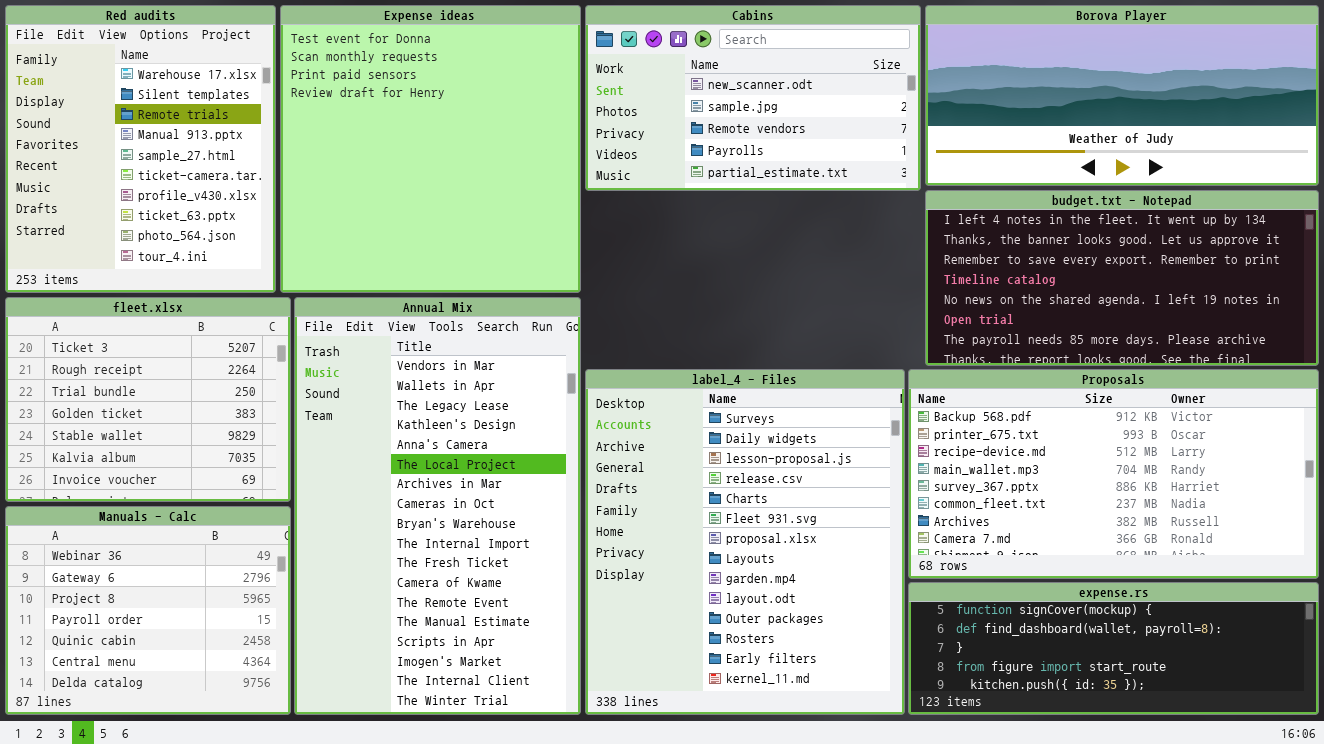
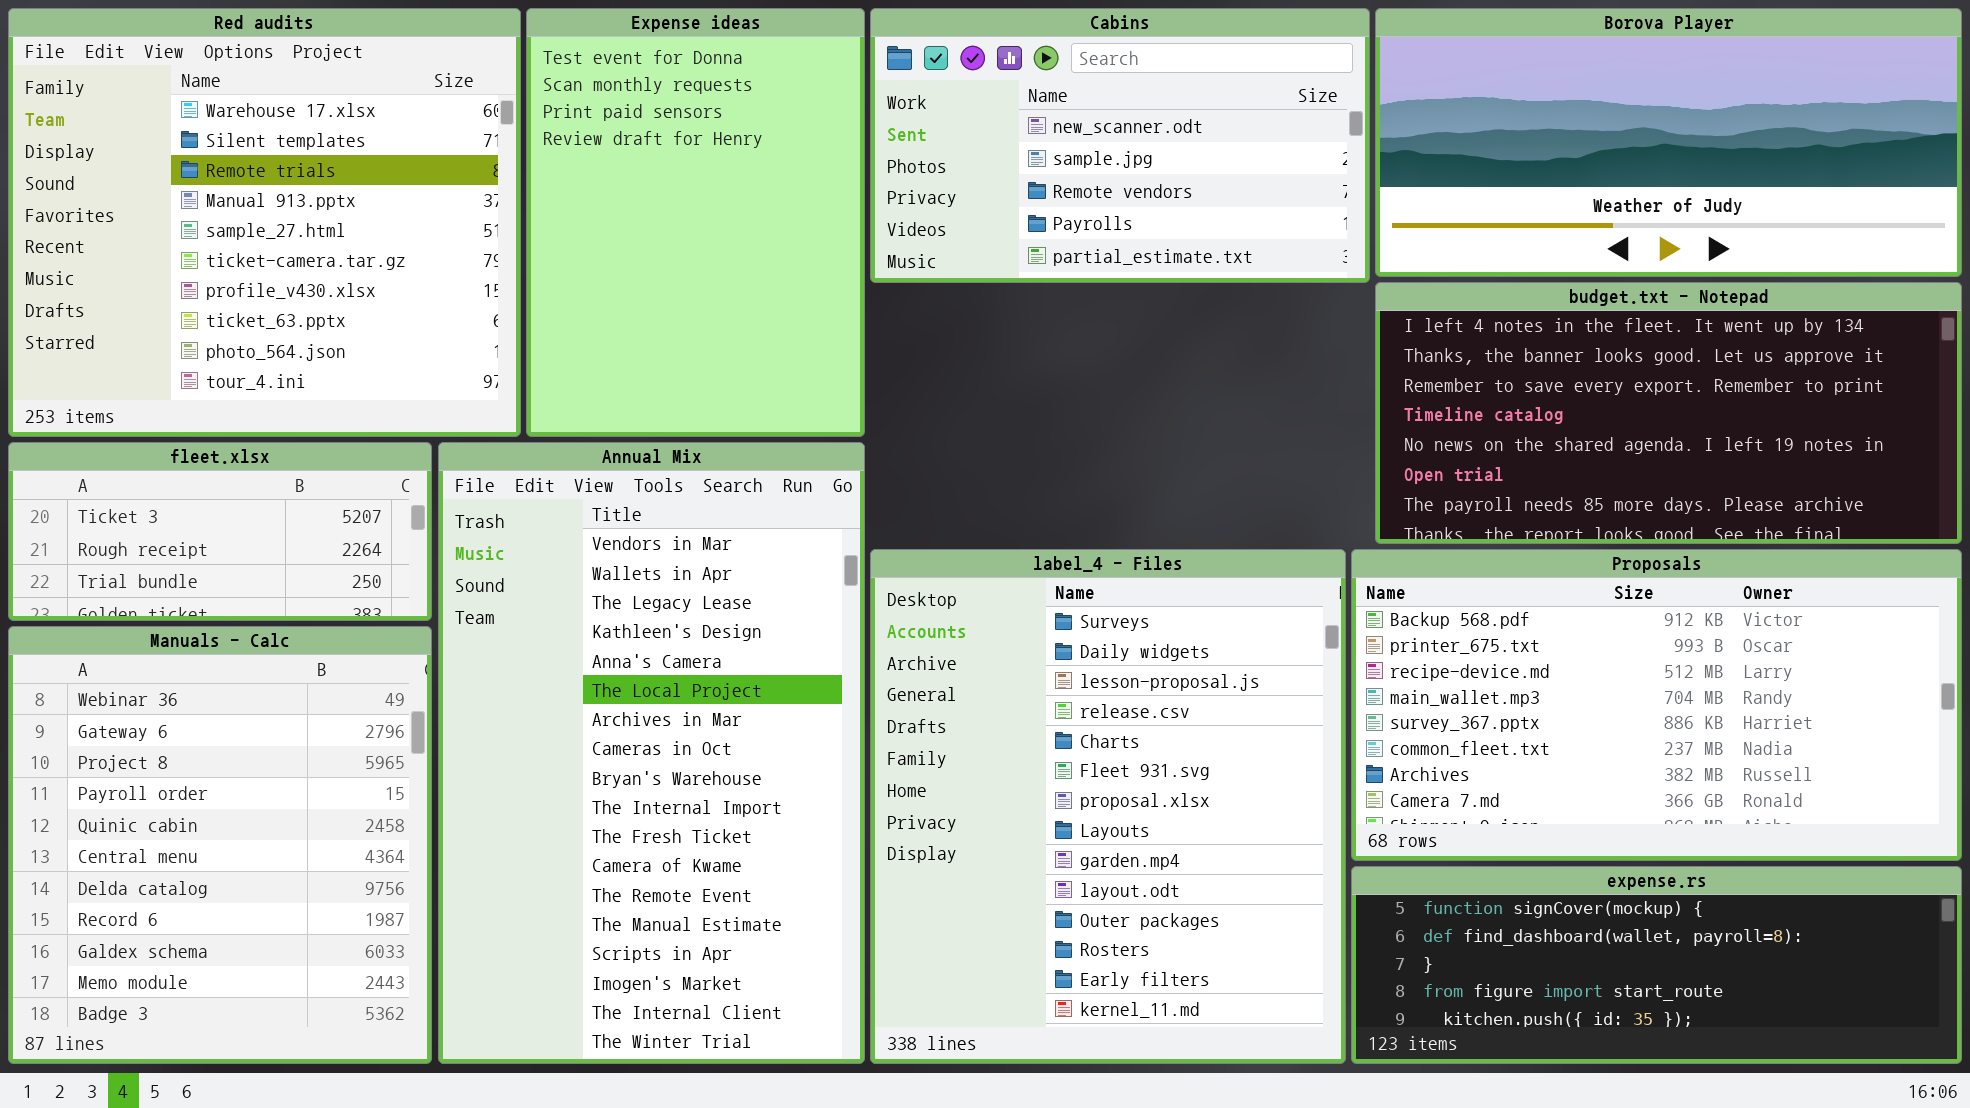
Red audits: [5,5,276,293] -> [8,8,521,437], resized
Expense ideas: [280,5,581,293] -> [526,8,865,437], resized
fleet.xlsx: [5,297,291,502] -> [8,442,432,621], resized
Manuals - Calc: [5,506,291,715] -> [8,626,432,1064], resized

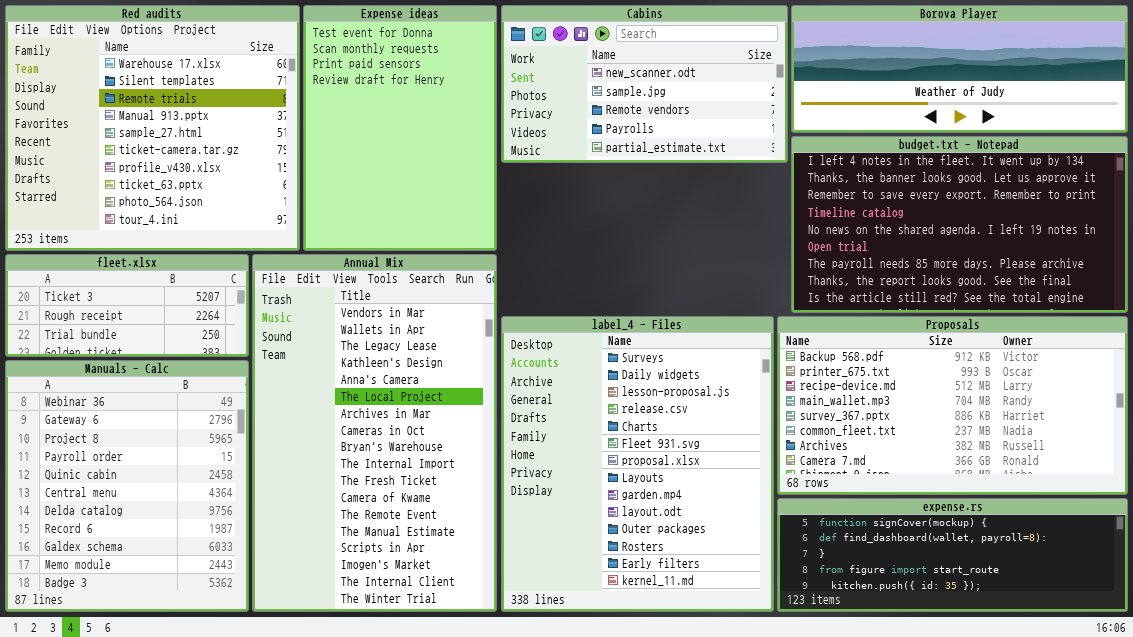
Borova Player: [1375,8,1962,277] -> [791,5,1128,133], resized
budget.txt - Notepad: [1375,282,1962,544] -> [791,136,1128,313], resized

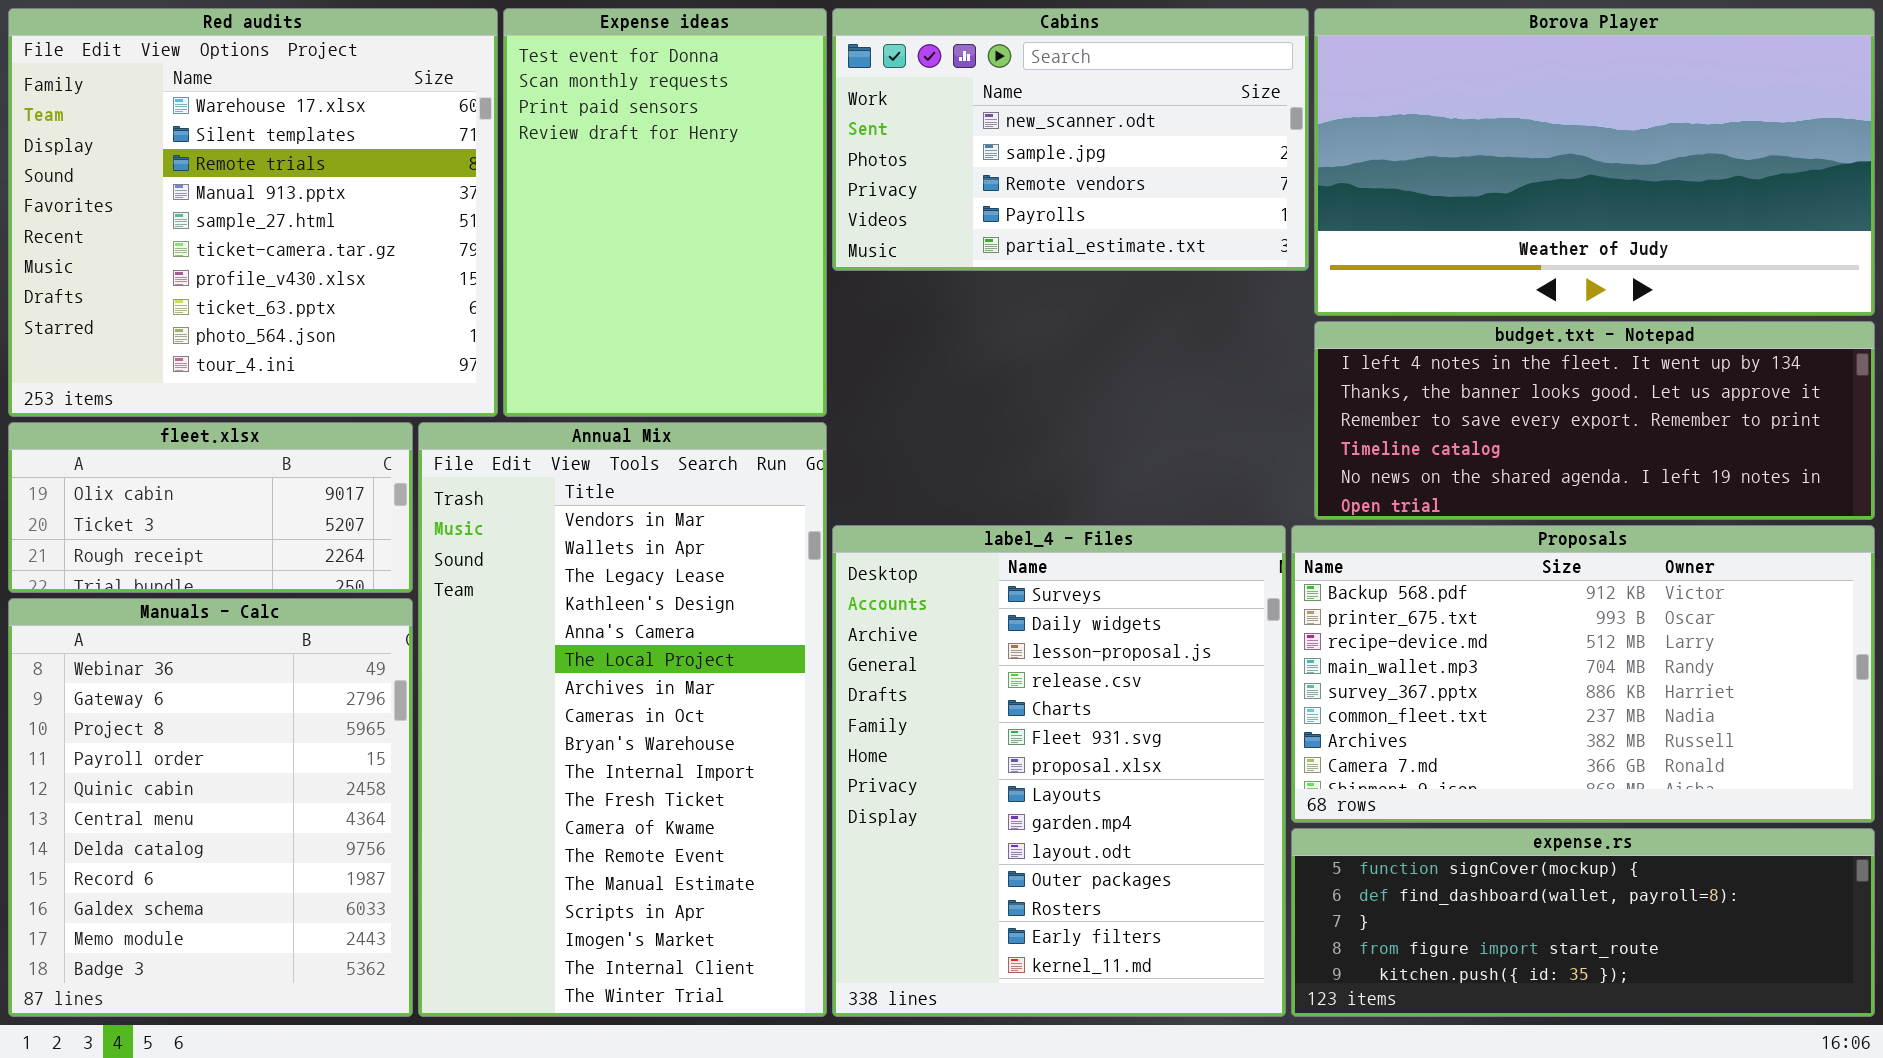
Borova Player: [791,5,1128,133] -> [1314,8,1875,316], resized
budget.txt - Notepad: [791,136,1128,313] -> [1314,321,1875,520], resized
fleet.xlsx: [5,254,249,357] -> [8,422,413,593], scrolled up 1 row

